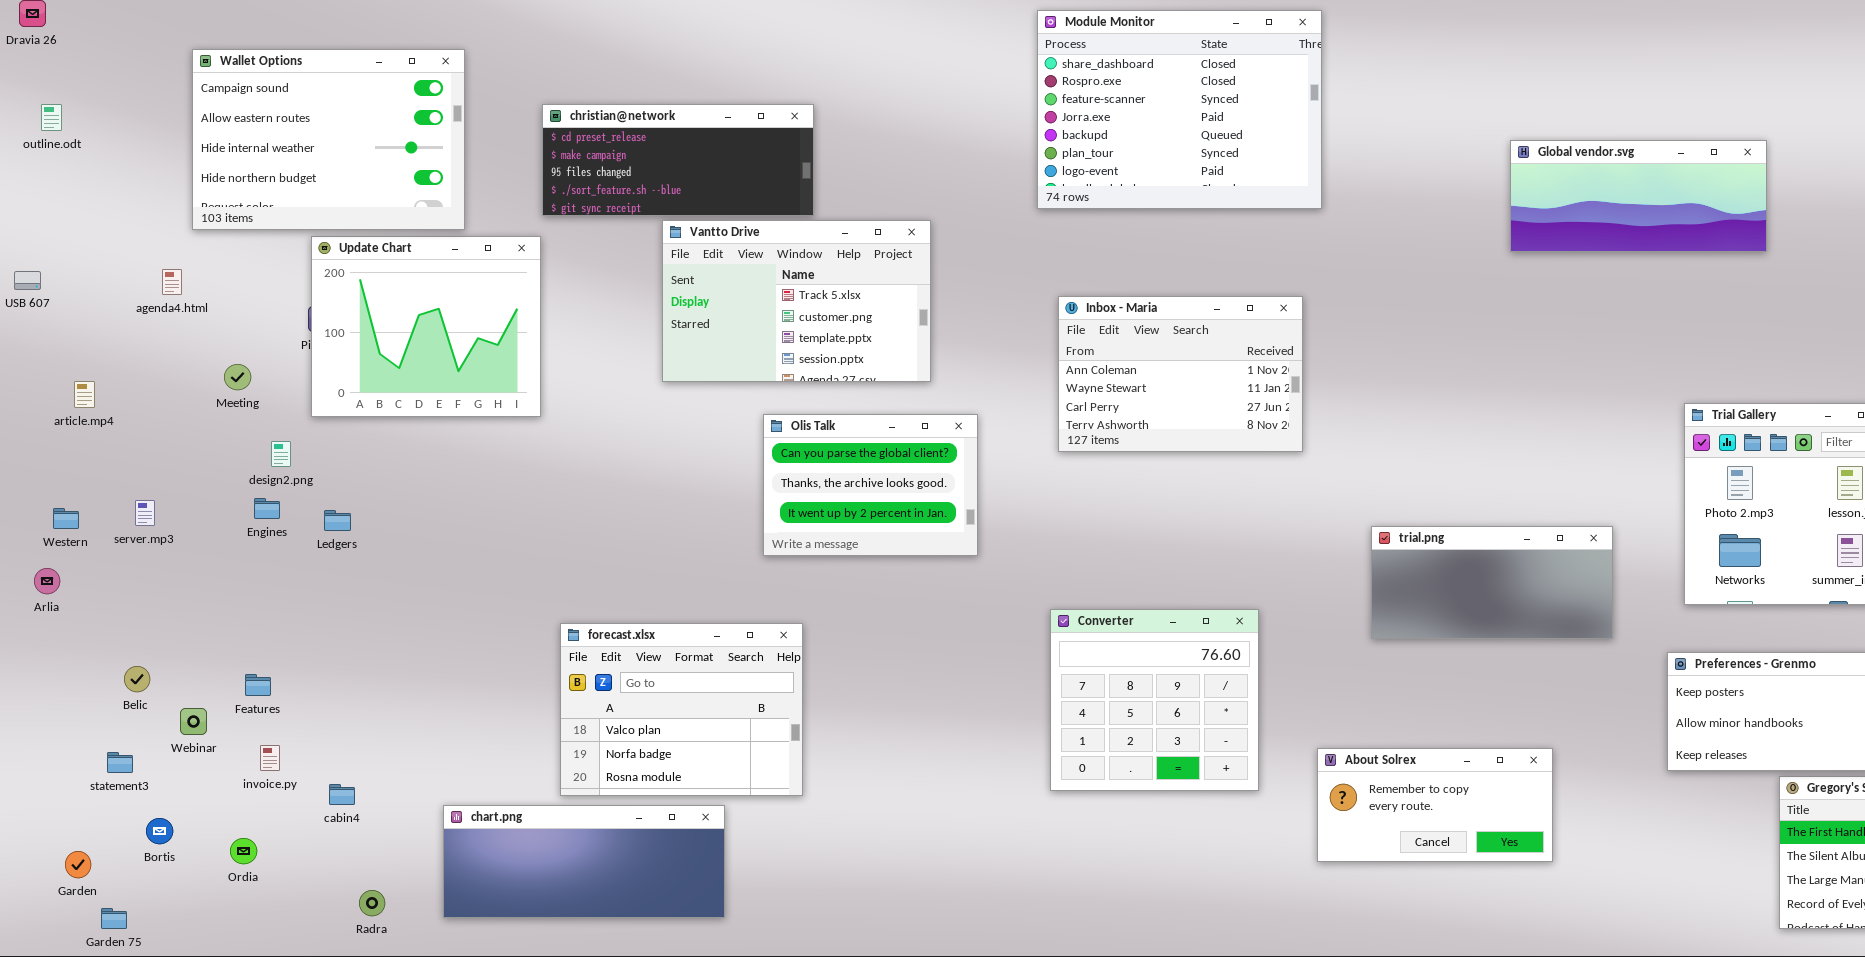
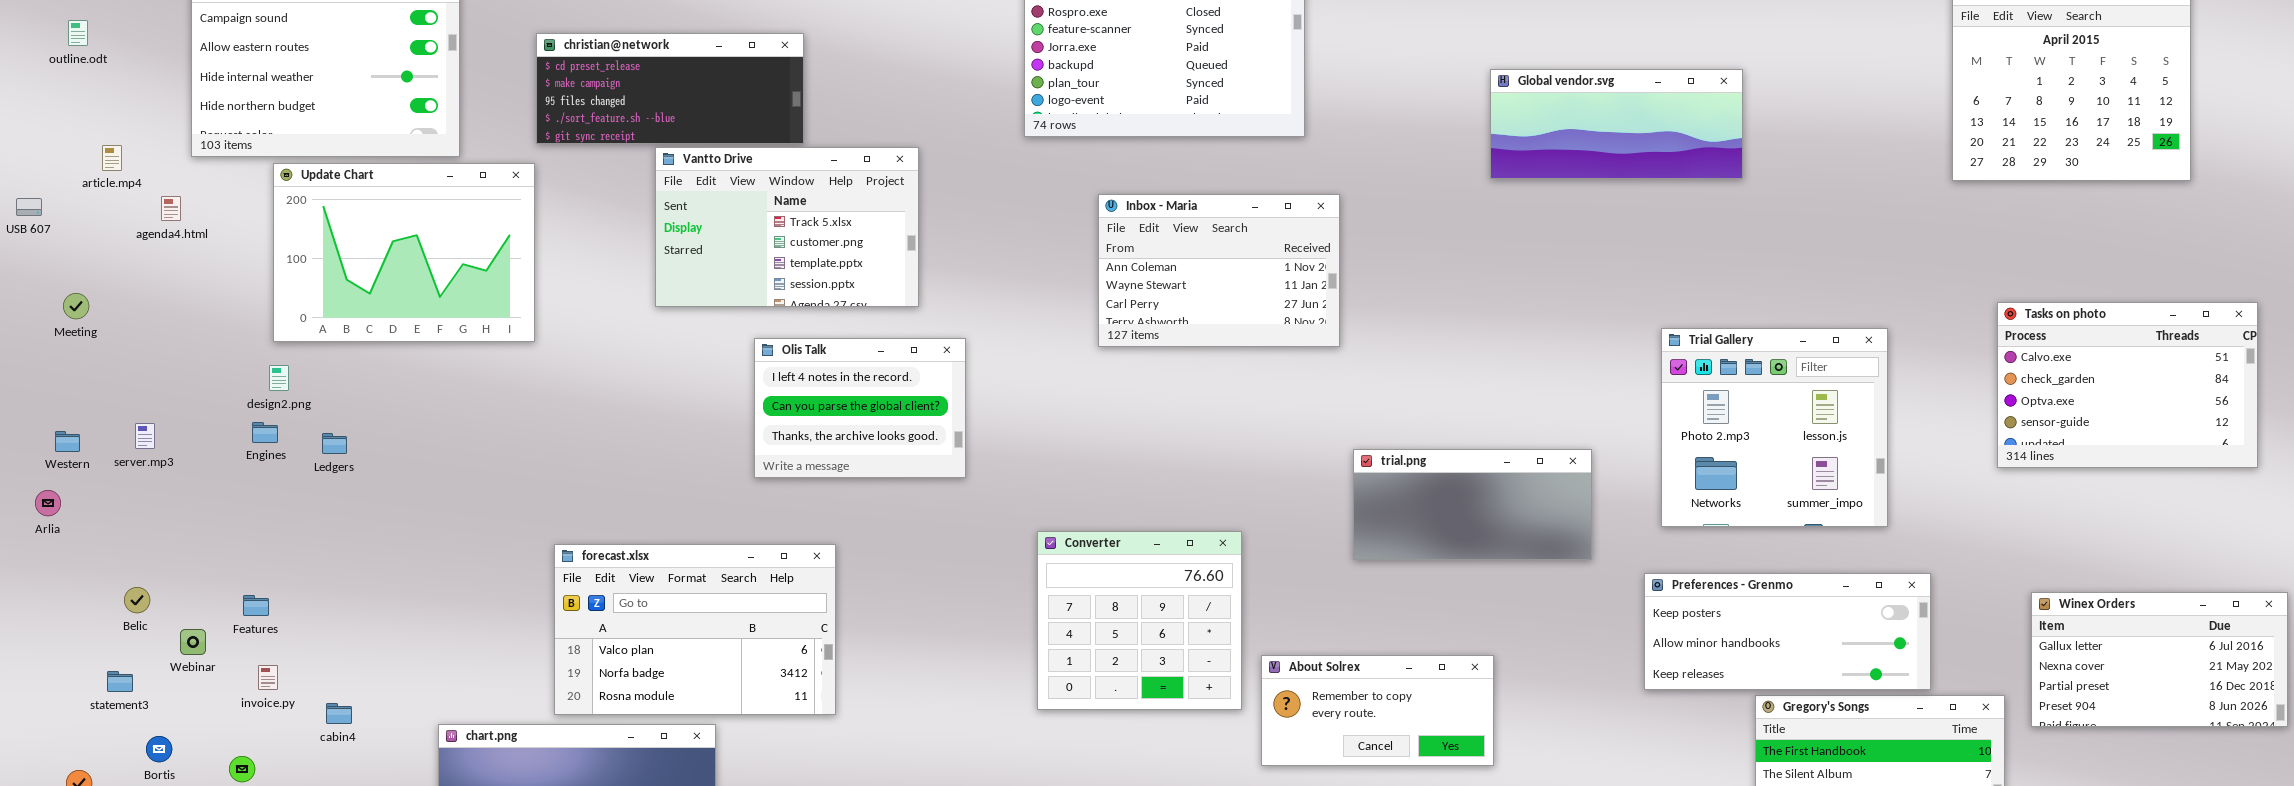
outline.odt: [41,104,62,131] -> [68,20,88,46], moved
Update Chart: [311,236,541,417] -> [273,163,535,342], resized
Inbox - Maria: [1058,296,1303,452] -> [1098,194,1340,347], moved
Meeting: [224,364,251,390] -> [63,293,89,319], moved
article.mp4: [74,381,95,408] -> [102,145,122,171], moved
Olis Talk: [763,414,978,556] -> [754,338,966,478], scrolled up 1 row
forecast.xlsx: [560,623,803,796] -> [554,544,836,715], resized
About Solrex: [1317,748,1553,862] -> [1261,655,1494,766], moved

